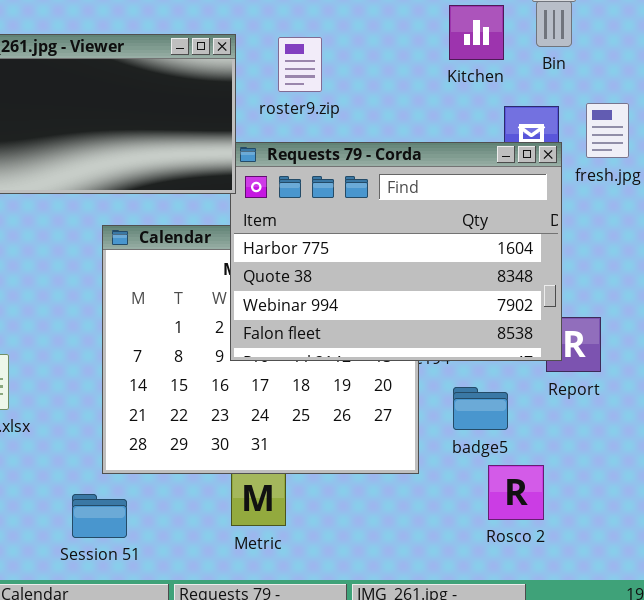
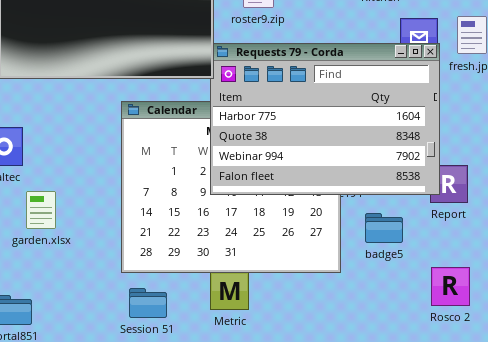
Rosco 2: [488,465,544,520] -> [431,267,470,306], moved
Session 51: [72,494,127,538] -> [129,288,167,318], moved

